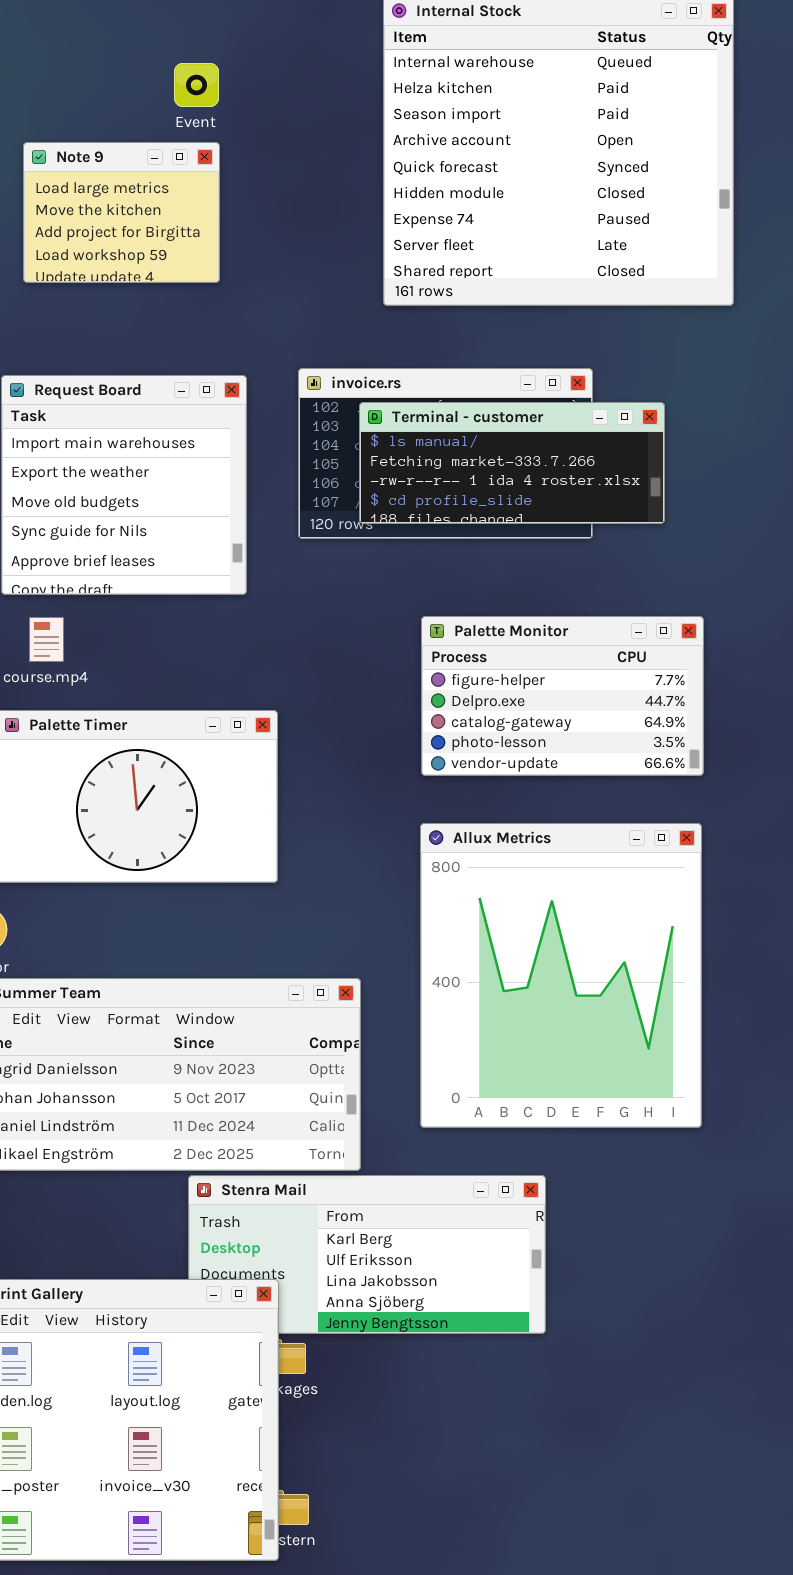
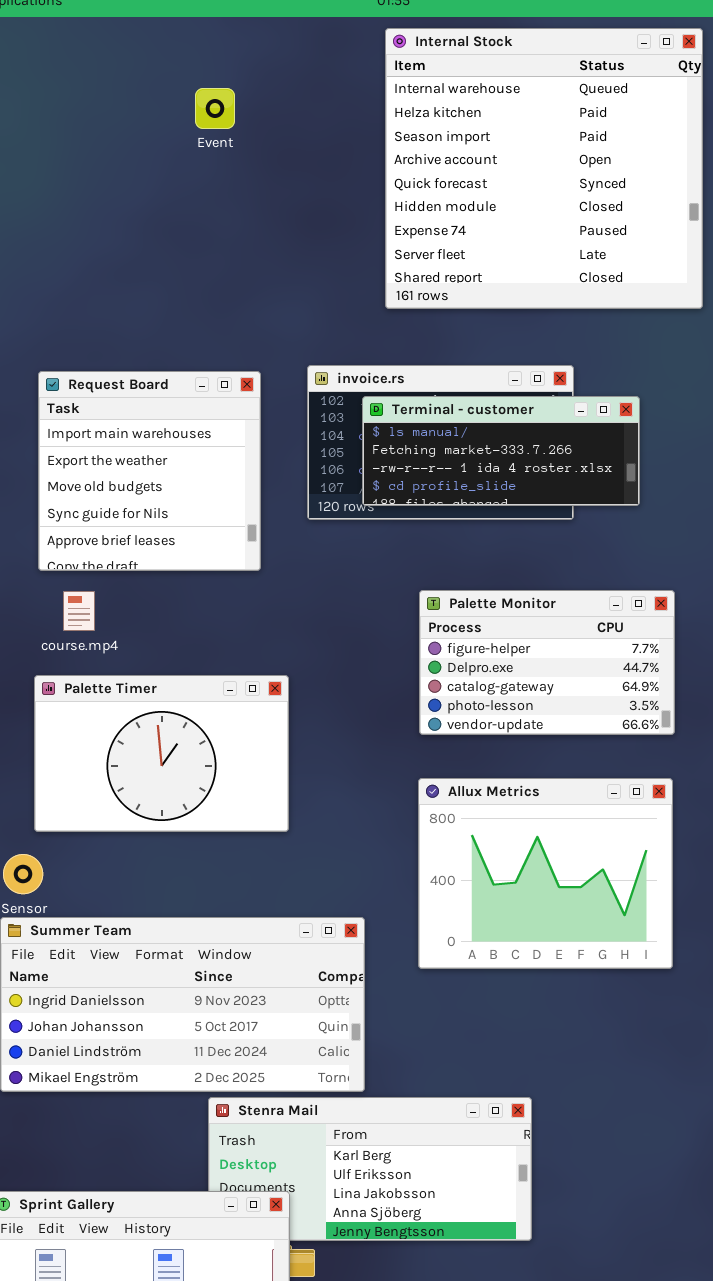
Note 9: [23,142,220,283] -> none, closed
Allux Metrics: [420,823,702,1128] -> [418,778,673,969], resized

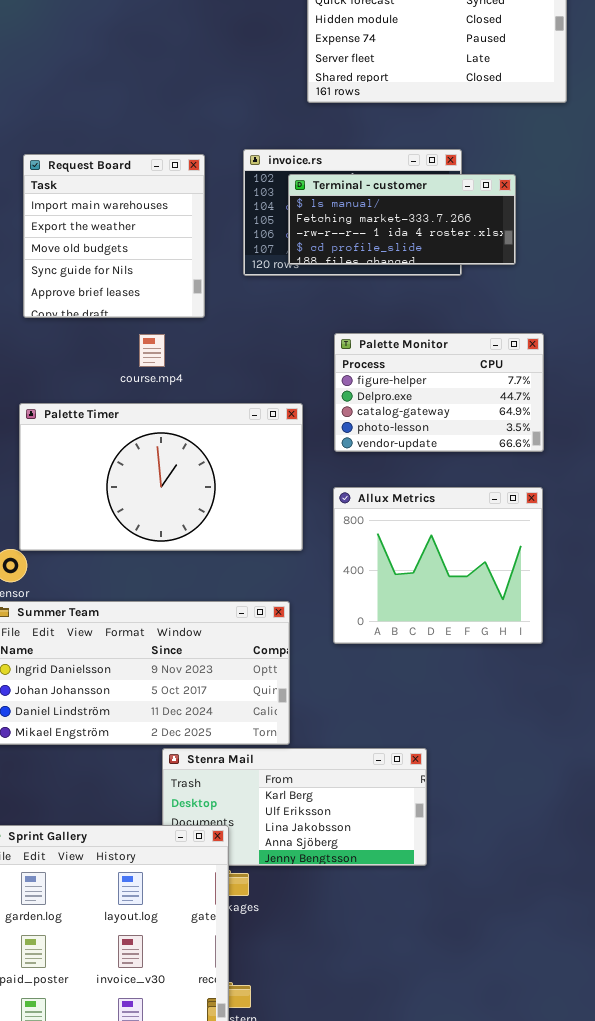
course.mp4: [63,591,95,631] -> [139,334,165,367], moved
Palette Timer: [34,675,289,832] -> [19,403,303,551], resized

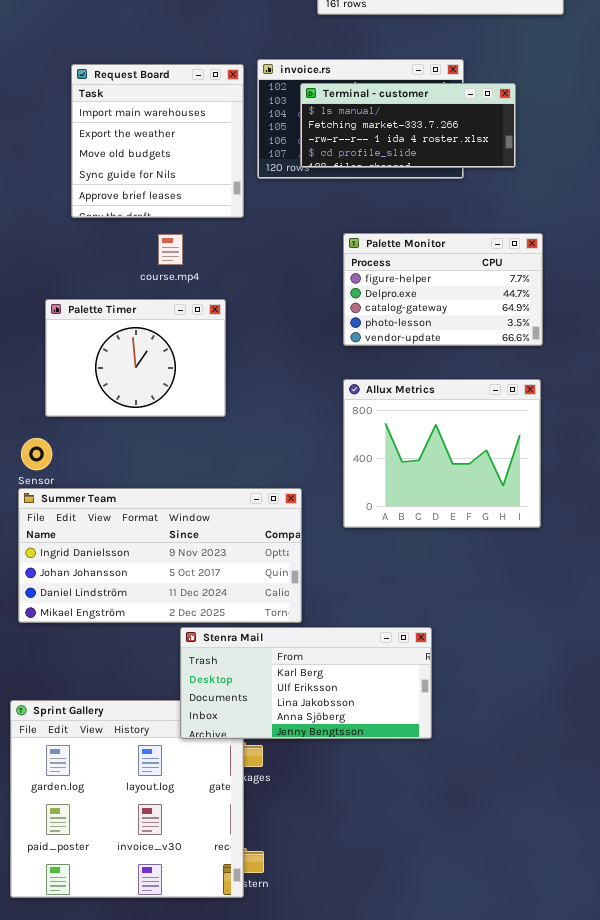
Request Board: [23,154,205,318] -> [71,64,244,218], moved
Palette Timer: [19,403,303,551] -> [45,299,226,417], resized
Stenra Mail: [162,748,427,866] -> [180,627,432,739], raised

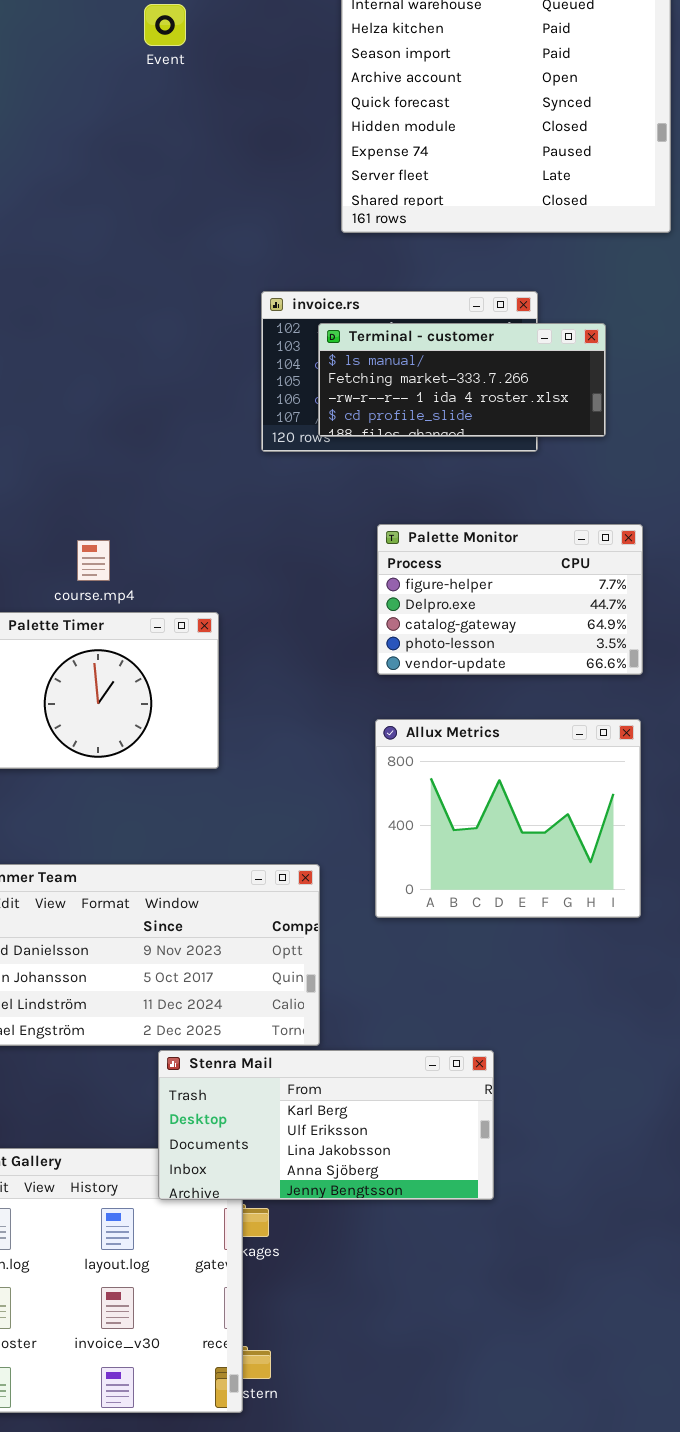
Request Board: [71,64,244,218] -> none, closed
course.mp4: [158,234,183,265] -> [77,540,110,581], moved

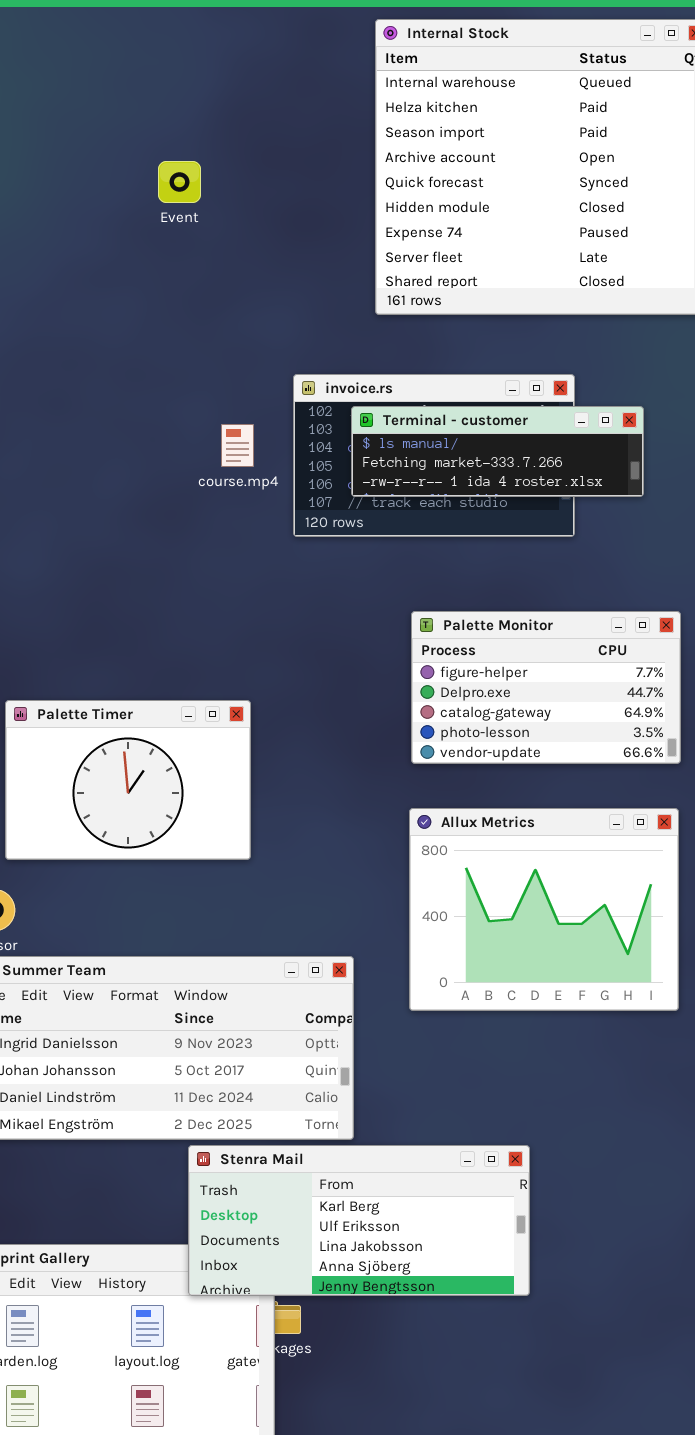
Event: [144,4,186,46] -> [158,161,201,203], moved
Terminal - customer: [318,323,606,437] -> [351,406,644,497], resized
course.mp4: [77,540,110,581] -> [221,424,254,467], moved

